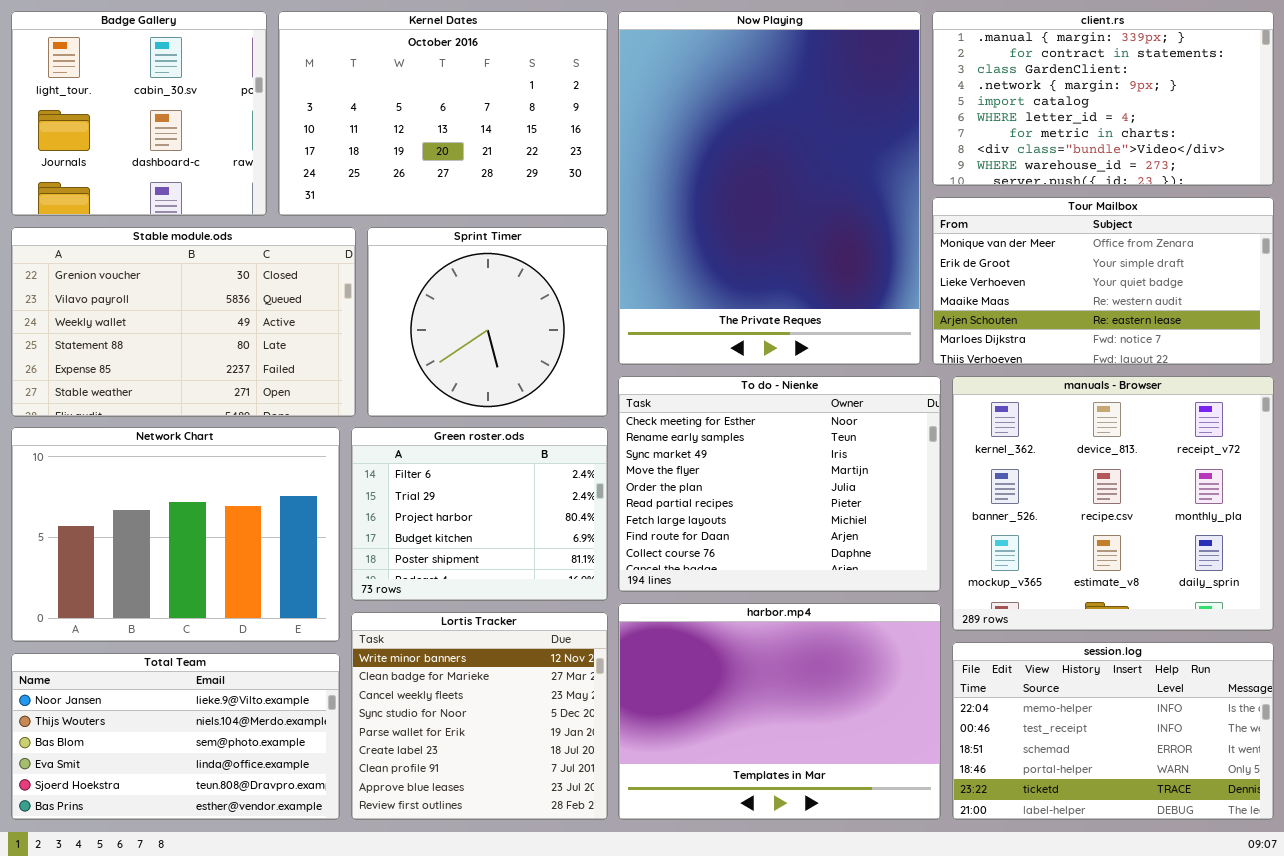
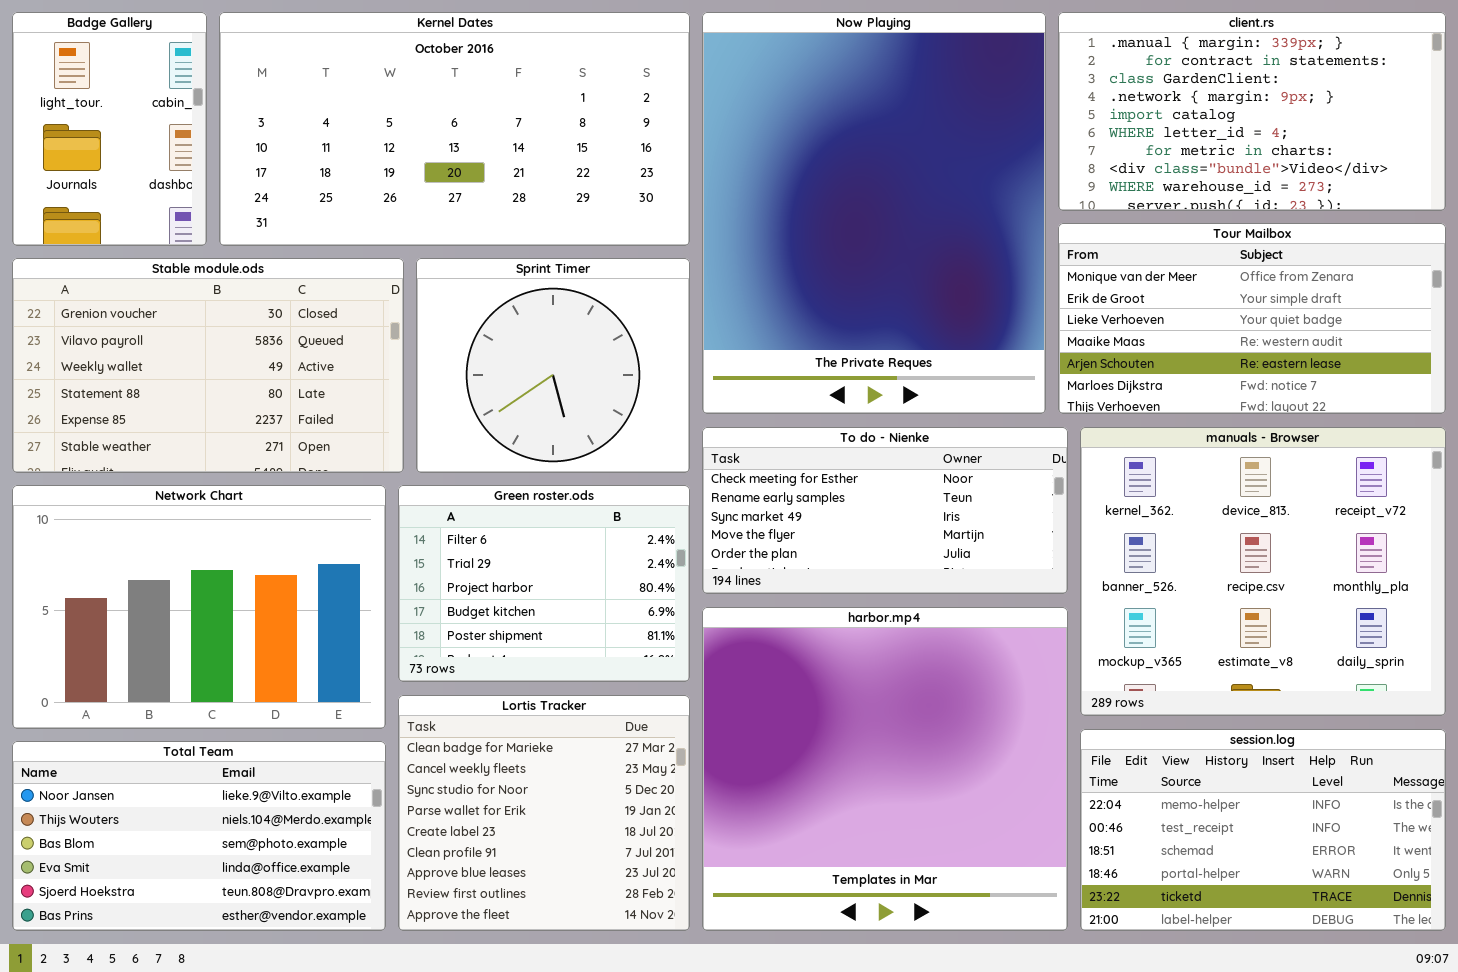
Badge Gallery: [11,11,267,216] -> [12,12,207,246], resized
Kernel Dates: [278,11,608,216] -> [219,12,690,246], resized
To do - Nienke: [618,376,941,592] -> [702,427,1068,594], resized
harbor.mp4: [618,603,941,820] -> [702,607,1068,931], resized
Lortis Tracker: [351,612,608,820] -> [398,695,690,931], scrolled down 1 row

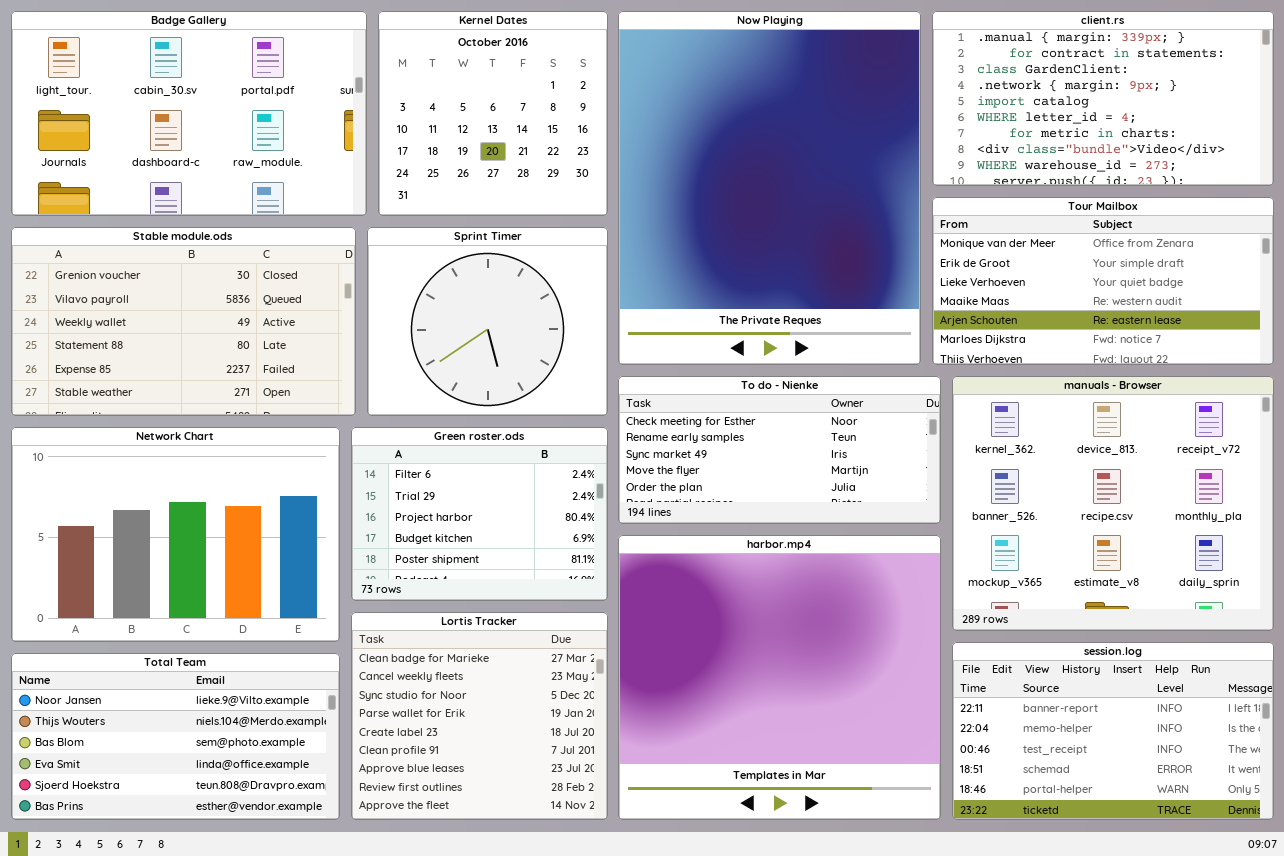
Badge Gallery: [12,12,207,246] -> [11,11,367,216], resized
Kernel Dates: [219,12,690,246] -> [378,11,608,216], resized
session.log: [1080,729,1446,931] -> [952,642,1274,820], scrolled up 1 row

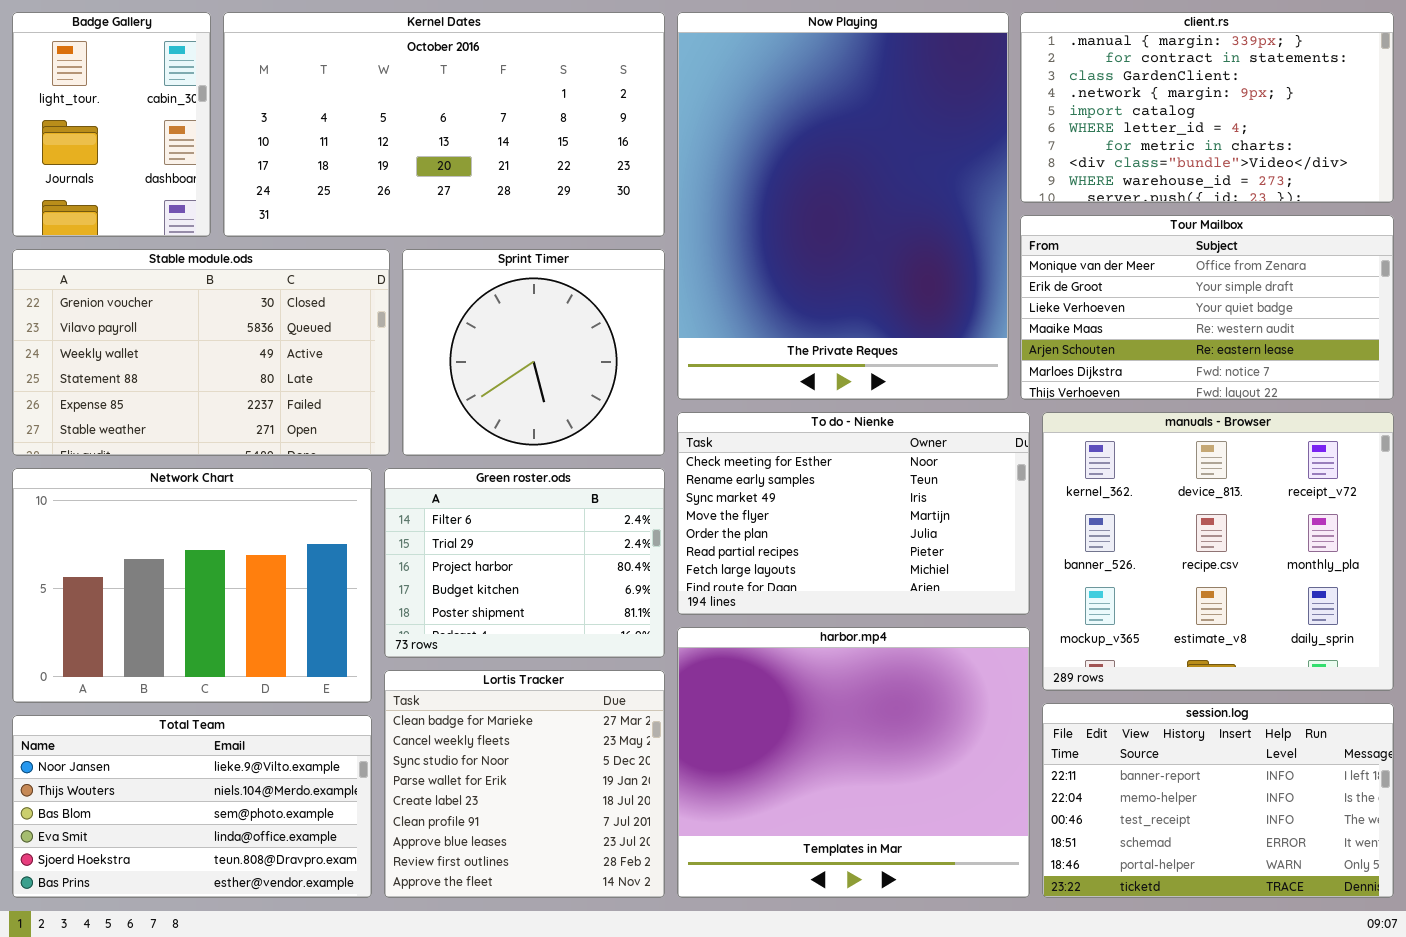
Badge Gallery: [11,11,367,216] -> [12,12,211,237], resized
Kernel Dates: [378,11,608,216] -> [223,12,665,237], resized
To do - Nienke: [618,376,941,524] -> [677,412,1030,615], resized
harbor.mp4: [618,535,941,820] -> [677,627,1030,898], resized

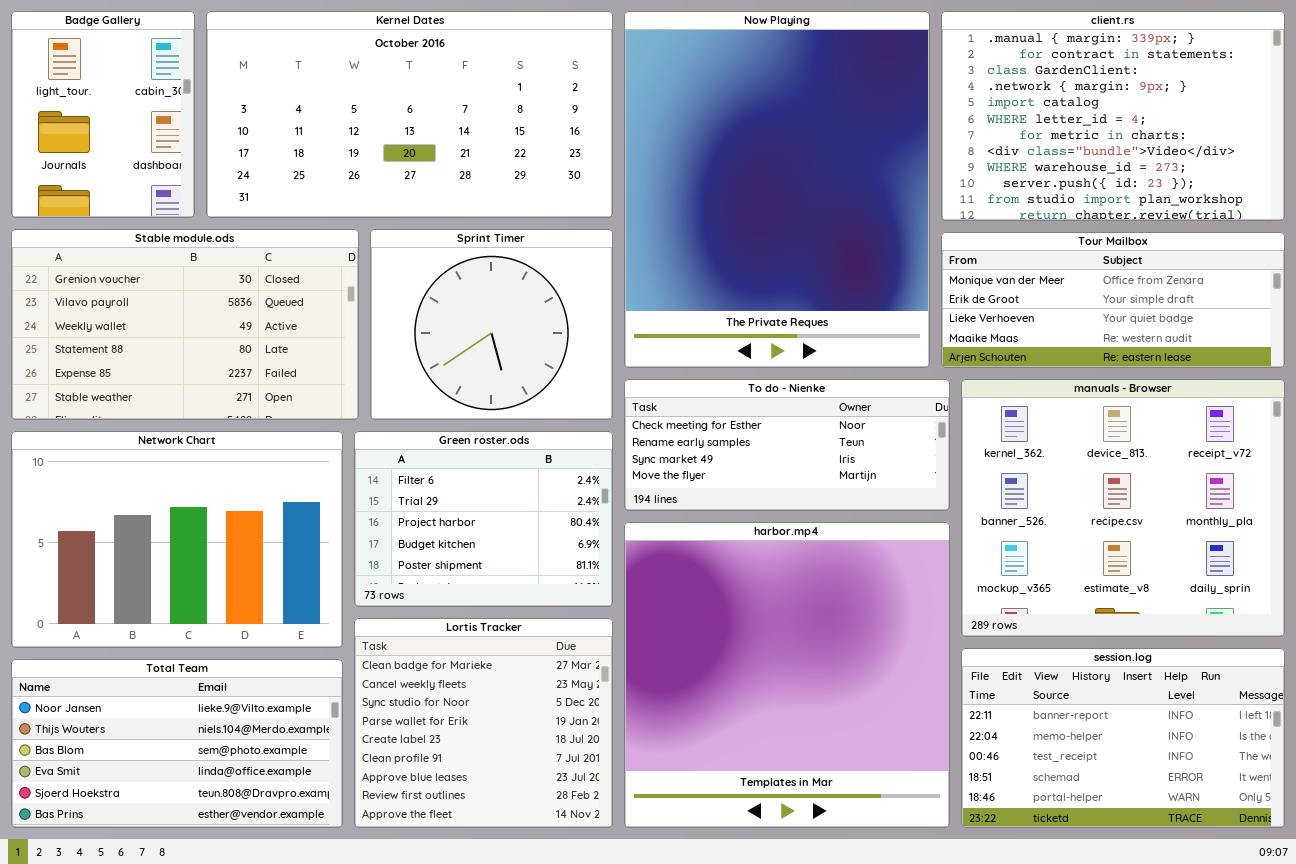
client.rs: [1020,12,1394,203] -> [941,11,1285,221], resized
Tour Mailbox: [1020,215,1394,400] -> [941,232,1285,368], resized
To do - Nienke: [677,412,1030,615] -> [624,379,950,511], resized
harbor.mp4: [677,627,1030,898] -> [624,522,950,828], resized

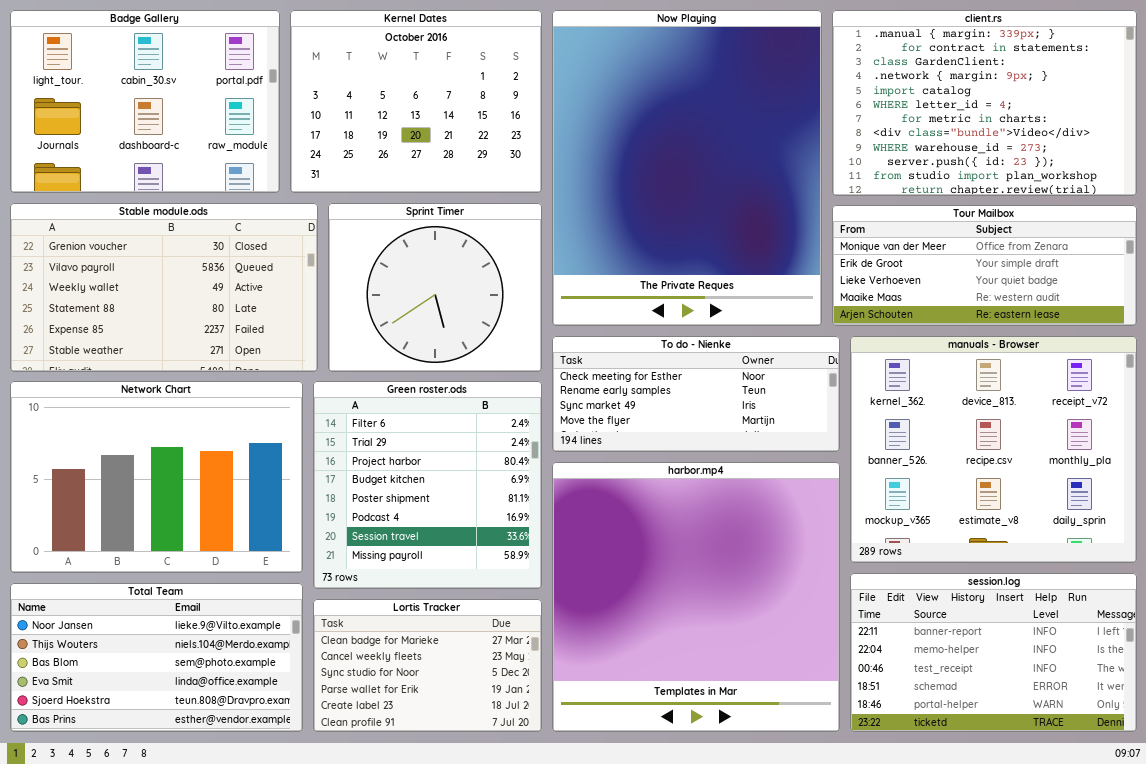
Badge Gallery: [11,11,195,218] -> [10,10,280,193], resized
Kernel Dates: [206,11,613,218] -> [290,10,542,193], resized
Green roster.ods: [354,431,613,607] -> [313,381,542,589], resized
Lortis Tracker: [354,618,613,828] -> [313,599,542,732], resized

